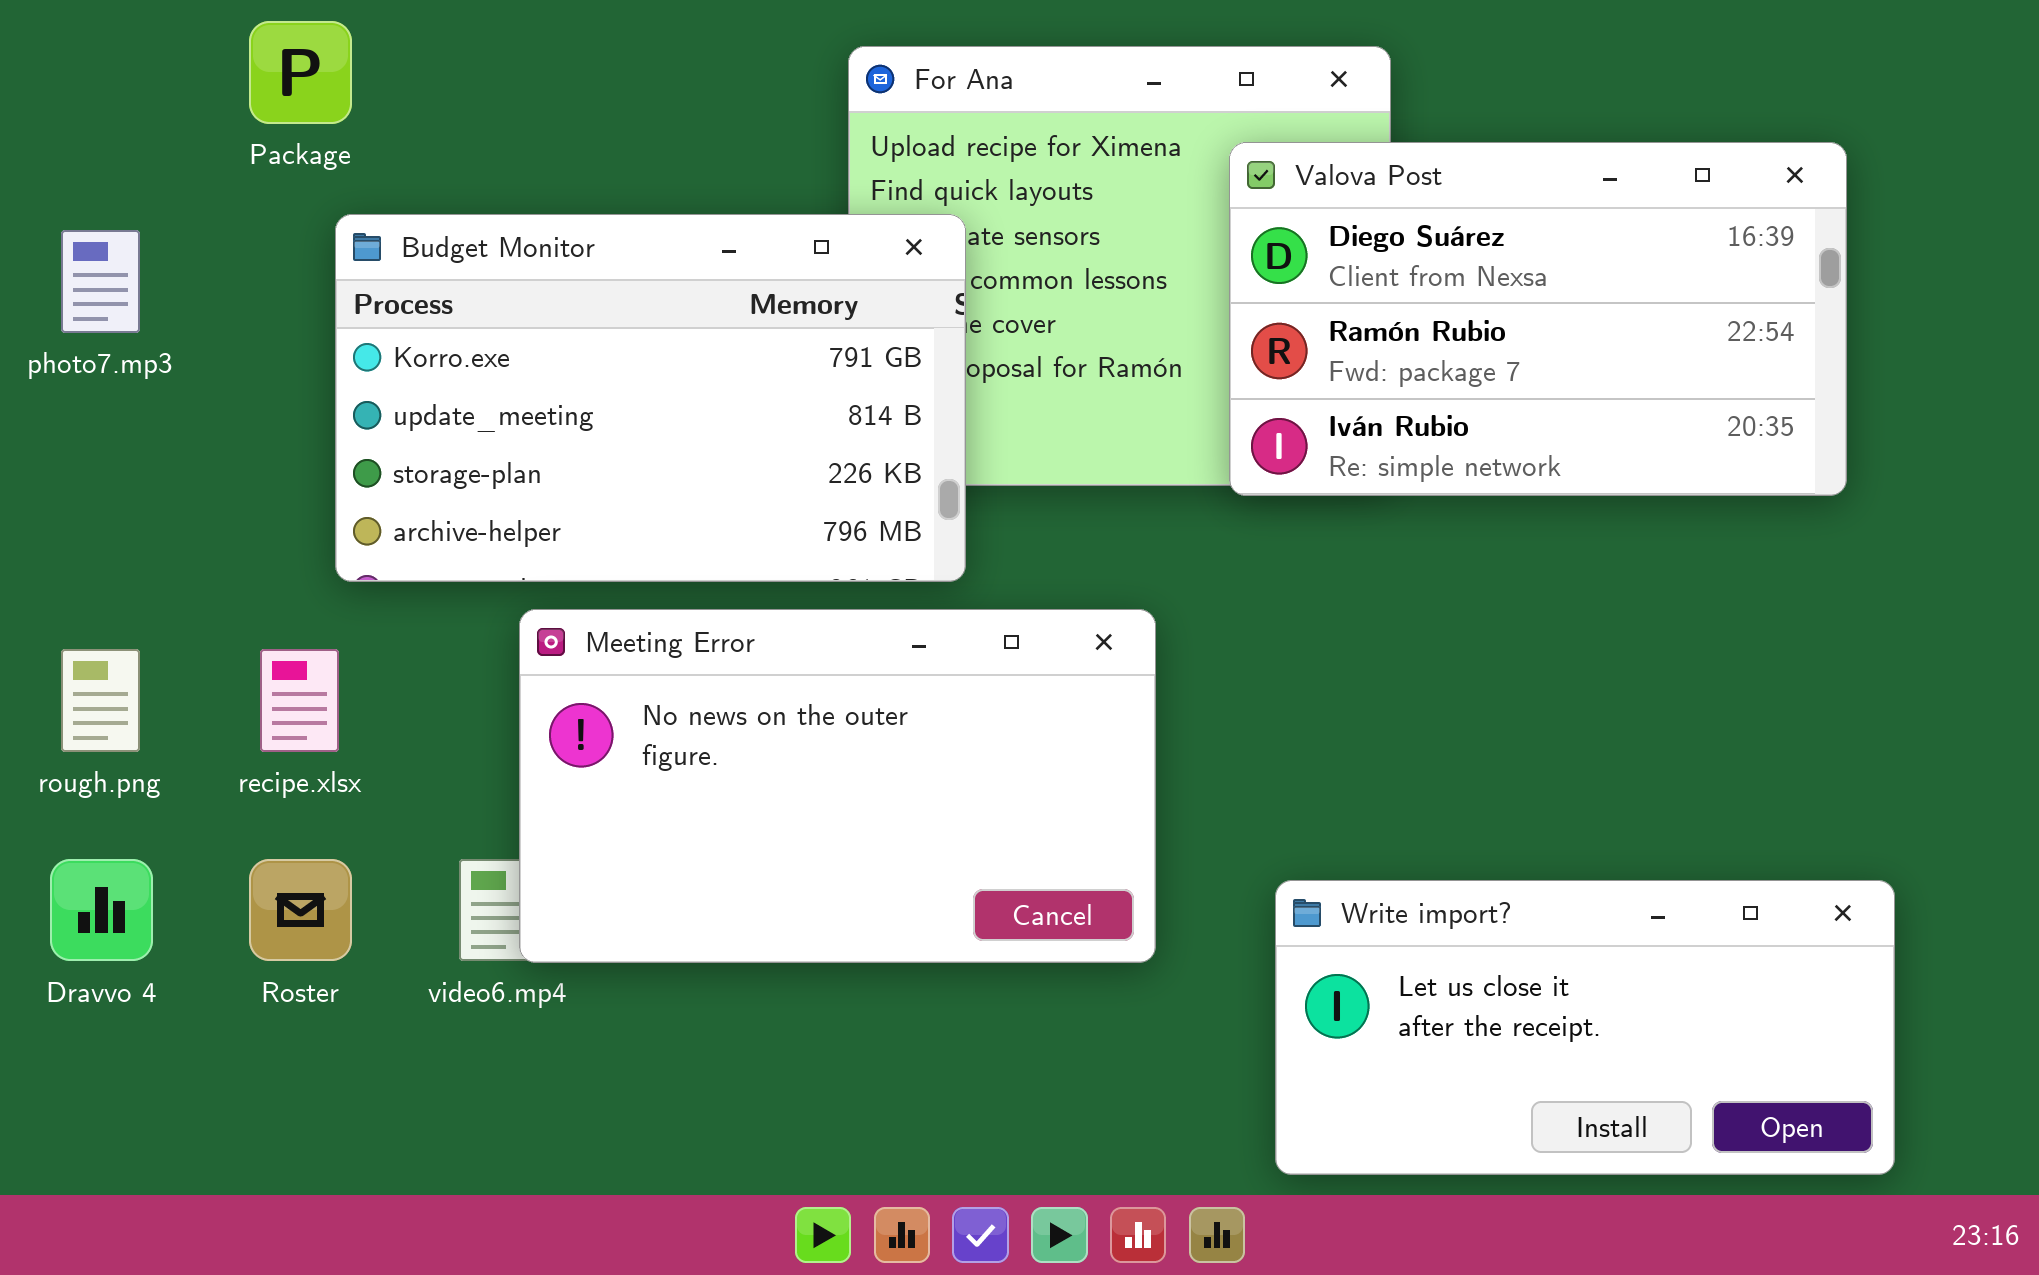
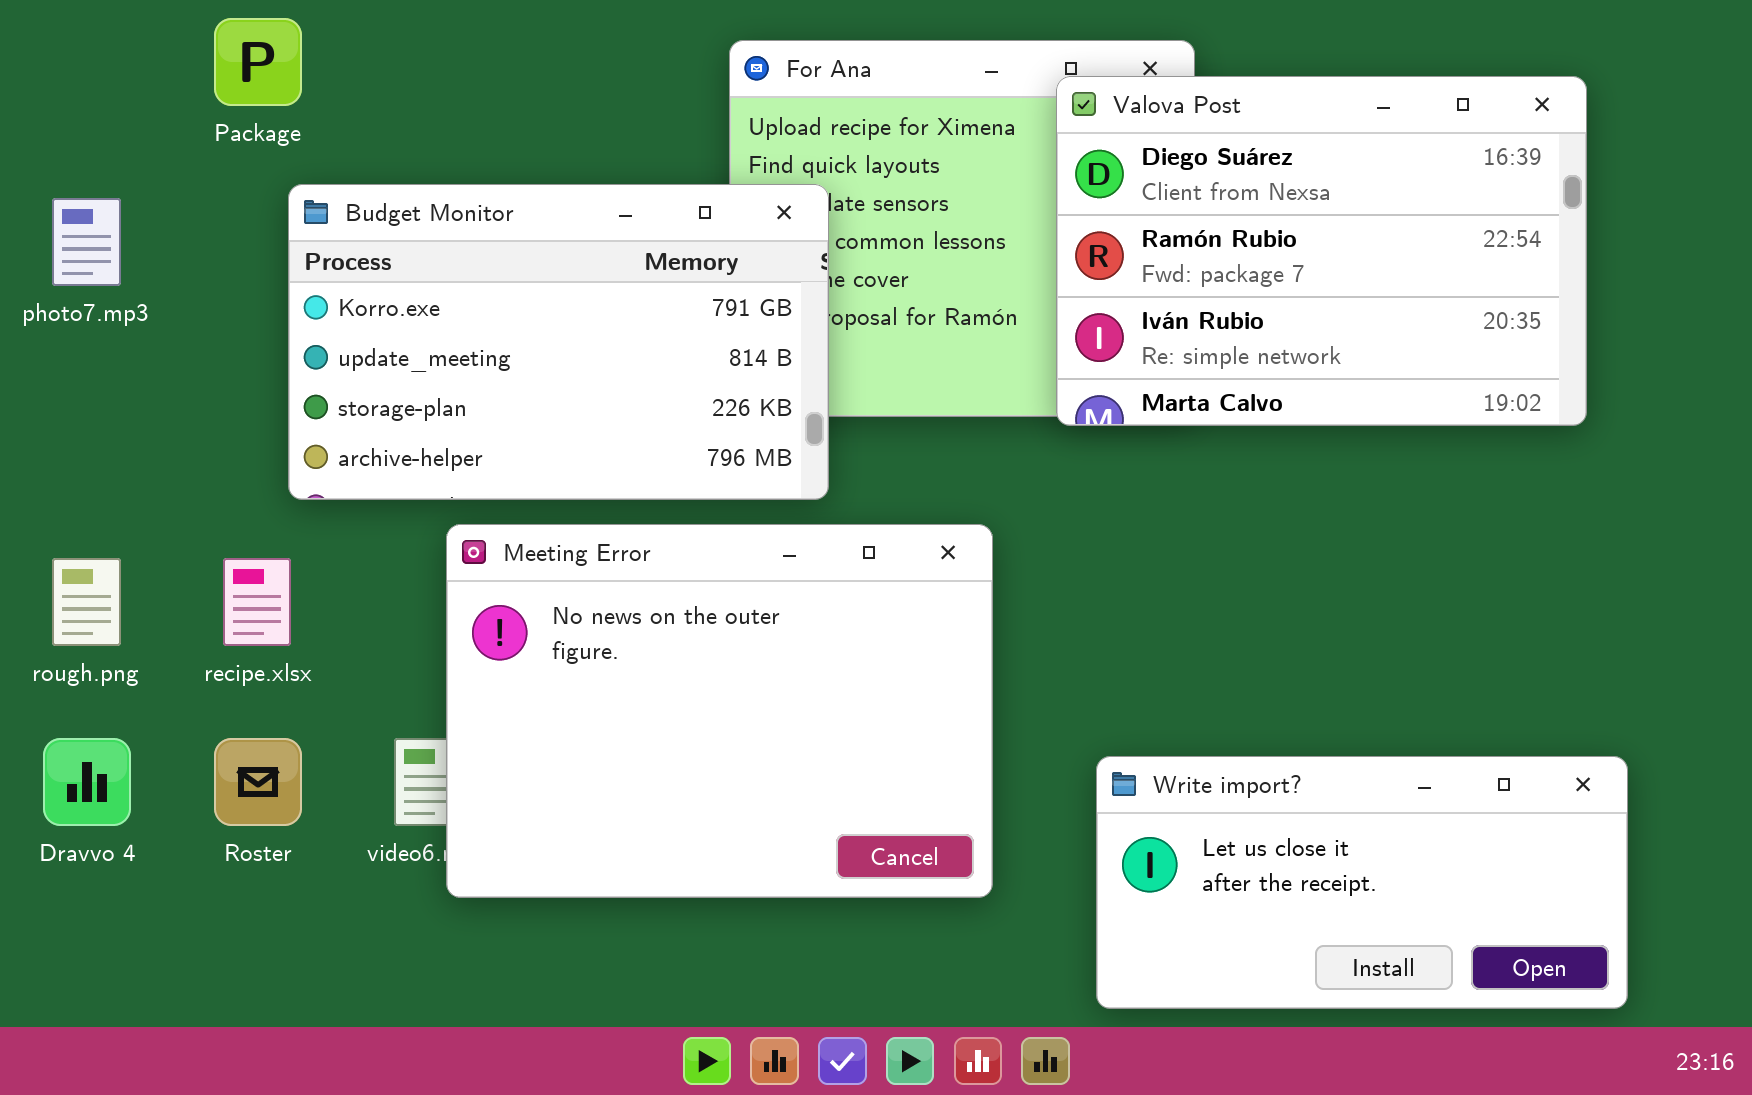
Valova Post: [1229,142,1847,496] -> [1056,76,1587,426], resized
Meeting Error: [519,609,1156,963] -> [446,524,993,898], resized

